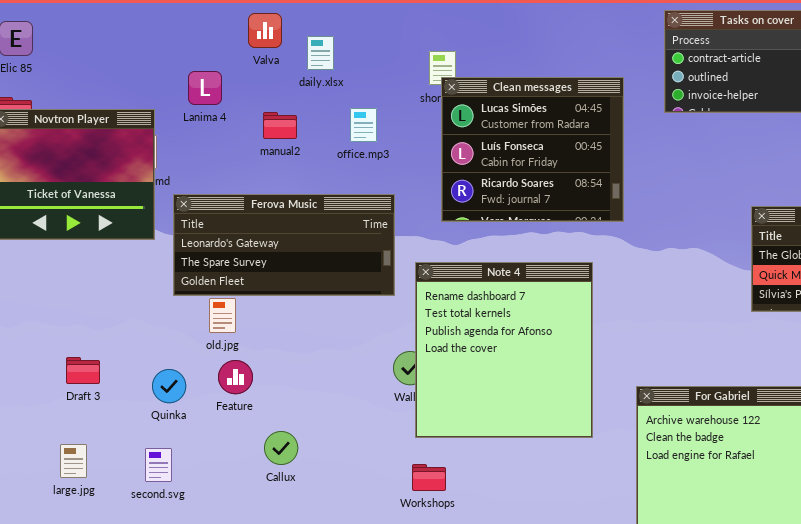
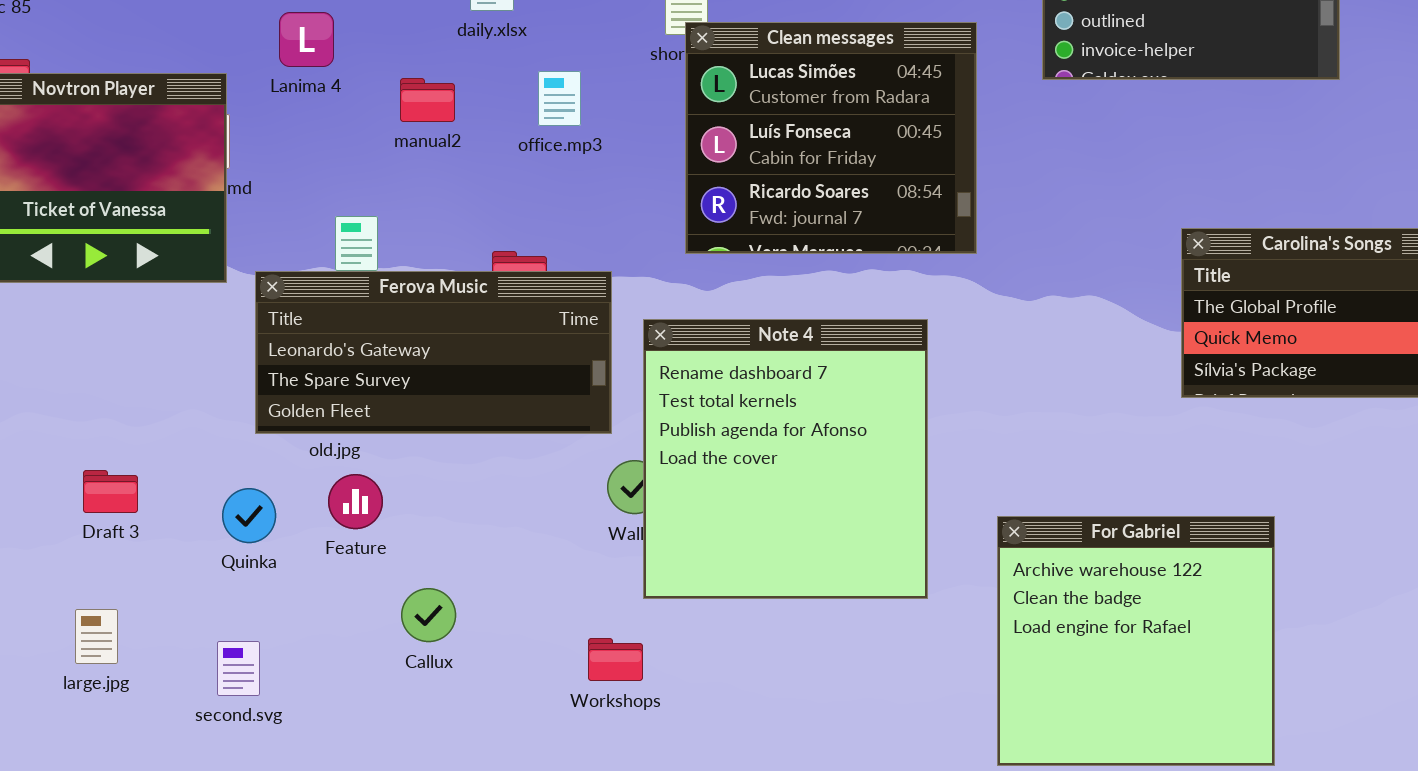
Ferova Music: [173,194,395,296] -> [255,271,612,434], moved
second.svg: [145,448,172,482] -> [217,641,260,696], moved
Workshops: [412,464,446,491] -> [588,638,643,681], moved

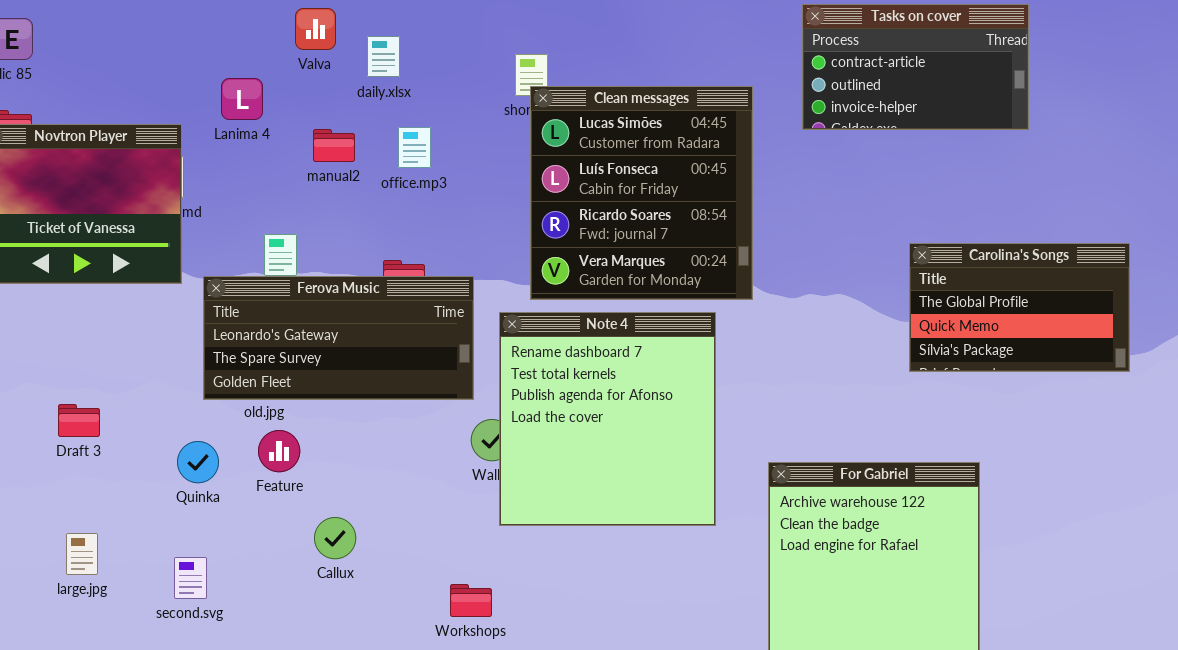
Clean messages: [685,22,977,254] -> [530,86,753,300], resized
office.mp3: [538,71,581,126] -> [398,127,431,168], moved
Draft 3: [83,470,138,513] -> [58,404,100,437], moved
Workshops: [588,638,643,681] -> [450,584,492,617], moved

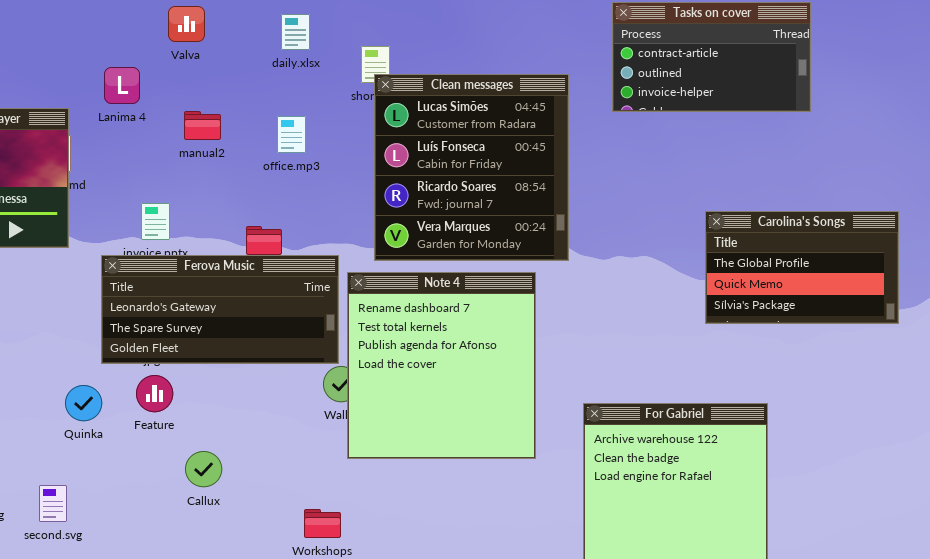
daily.xlsx: [367,36,400,77] -> [281,14,310,50], moved
office.mp3: [398,127,431,168] -> [277,116,306,153], moved
Ferova Music: [203,276,474,400] -> [101,255,339,364], moved
second.svg: [174,557,207,599] -> [39,485,67,522], moved

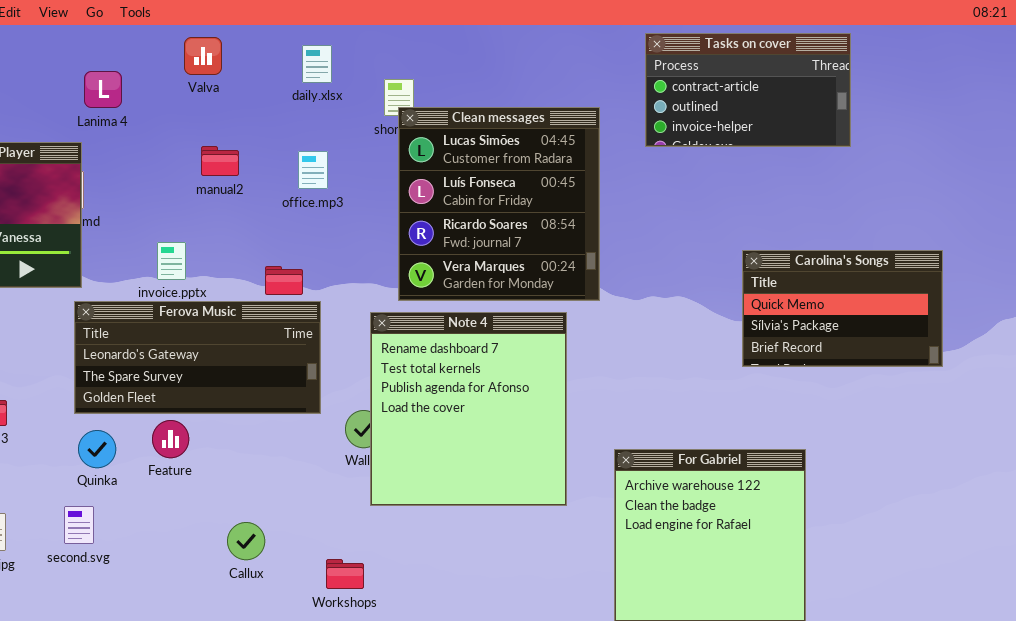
Lanima 4: [104,67,140,104] -> [84,71,122,108], moved
Carolina's Songs: [705,211,899,324] -> [742,250,943,367], scrolled down 1 row
Ferova Music: [101,255,339,364] -> [74,301,321,414], moved
Callux: [185,451,222,487] -> [227,522,265,560], moved
second.svg: [39,485,67,522] -> [64,506,94,544], moved

